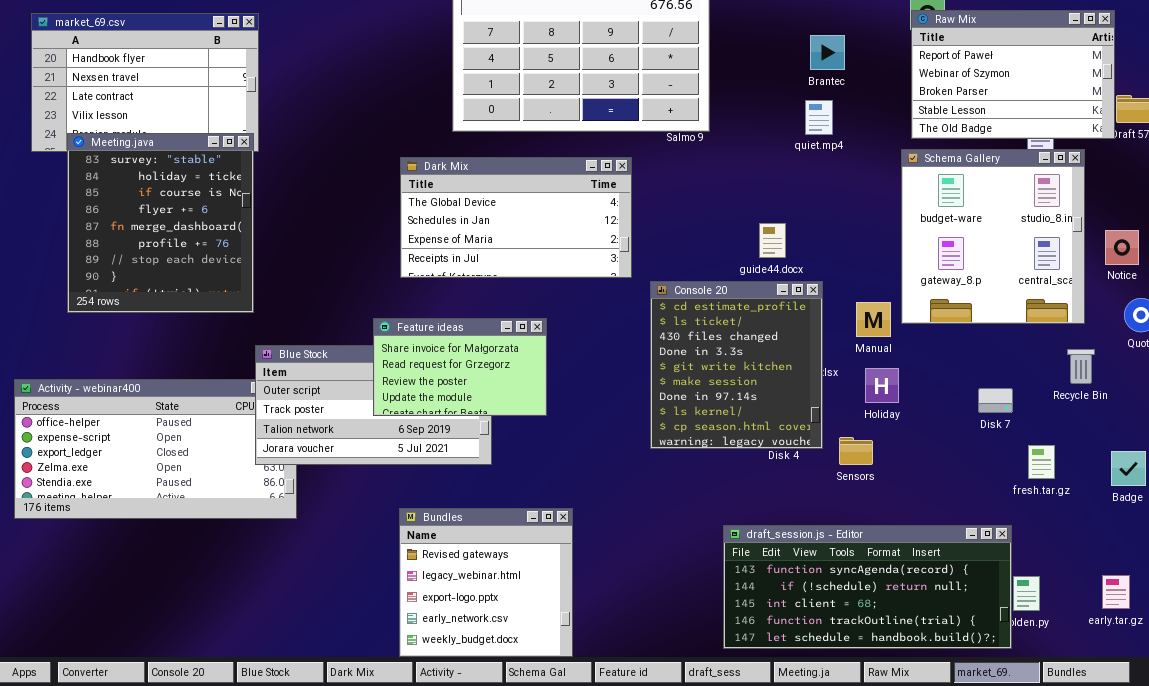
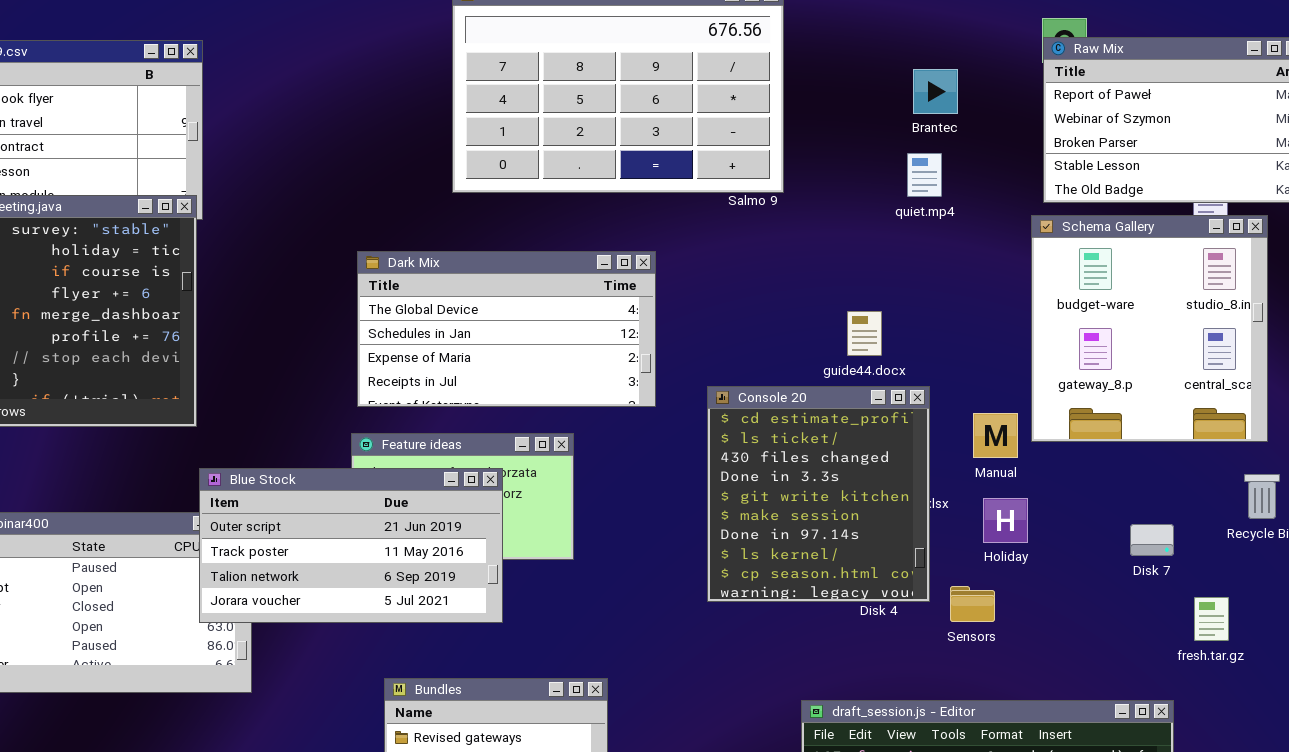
Dark Mix: [400,157,632,278] -> [357,251,656,407], moved
Blue Stock: [255,345,492,465] -> [199,468,503,623], raised

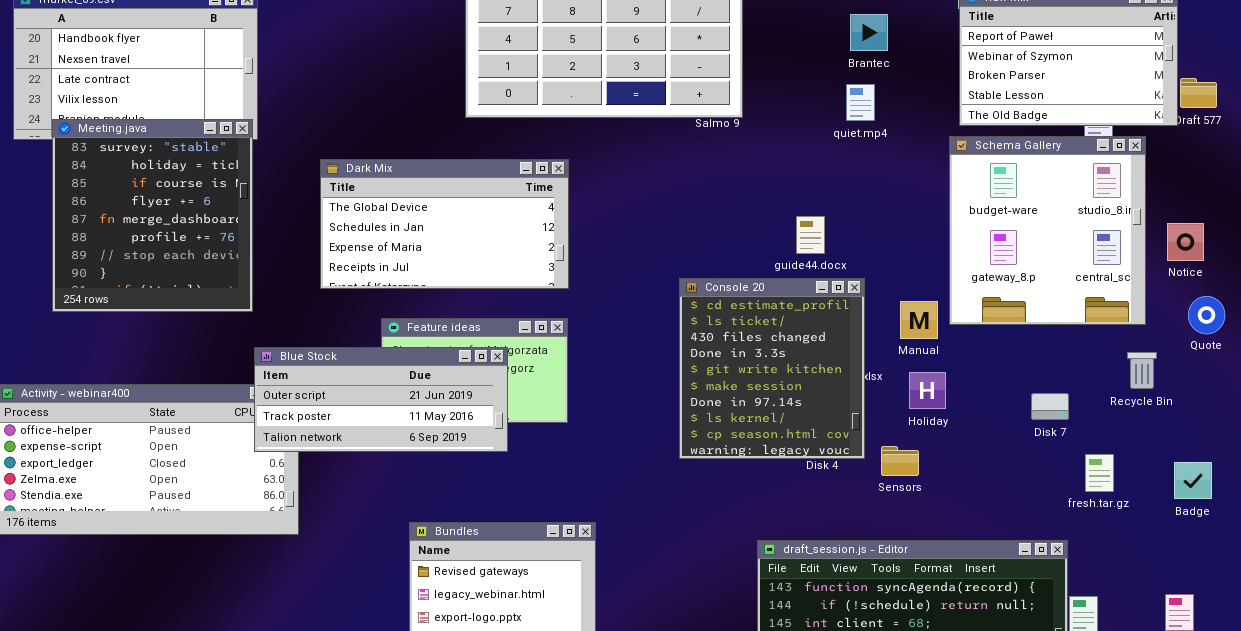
Dark Mix: [357,251,656,407] -> [320,159,569,289], moved
Blue Stock: [199,468,503,623] -> [254,347,508,452], resized

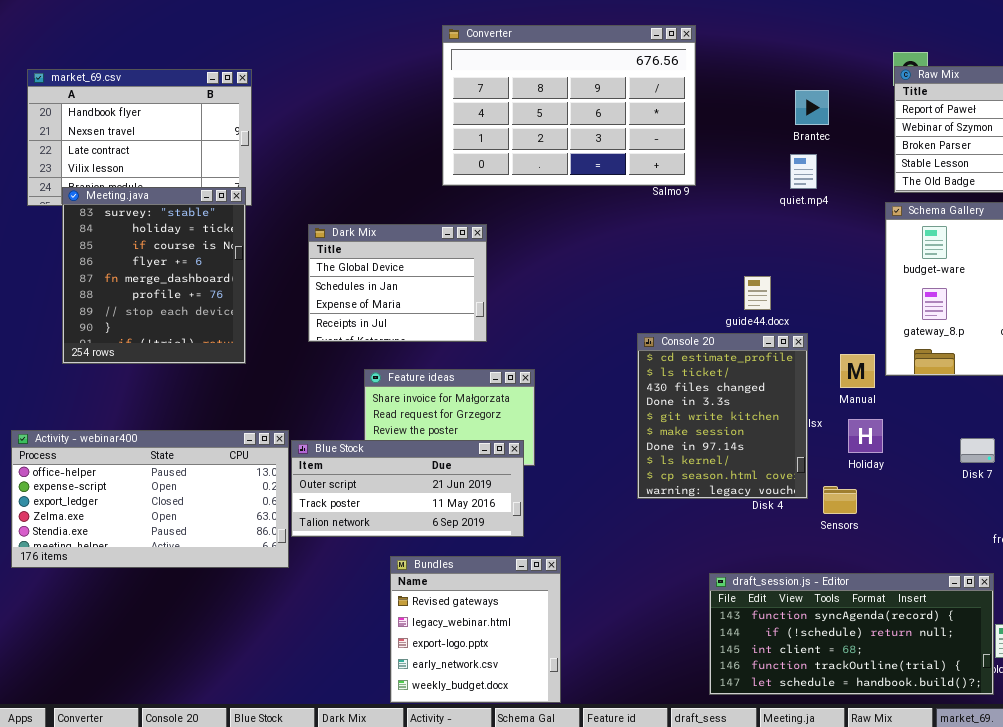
Dark Mix: [320,159,569,289] -> [308,224,487,342], resized
Blue Stock: [254,347,508,452] -> [291,440,524,537], moved

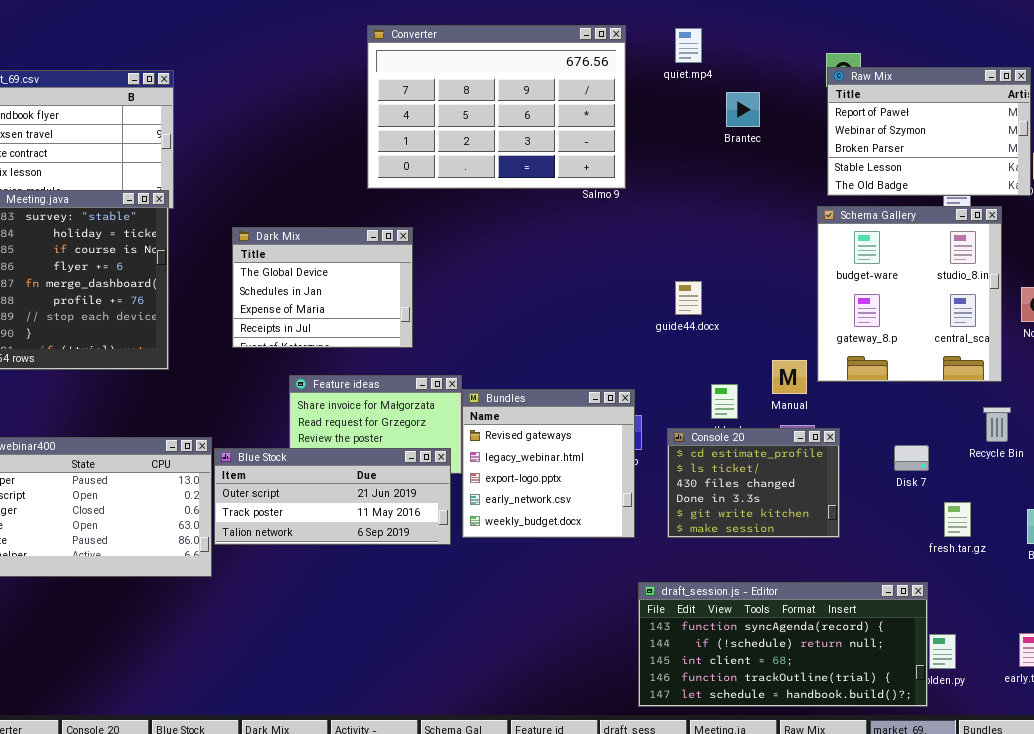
quiet.mp4: [790,154,817,189] -> [675,28,702,63], moved
Console 20: [637,333,808,499] -> [667,428,840,538], moved, resized
Bundles: [390,556,561,703] -> [462,389,635,538], moved

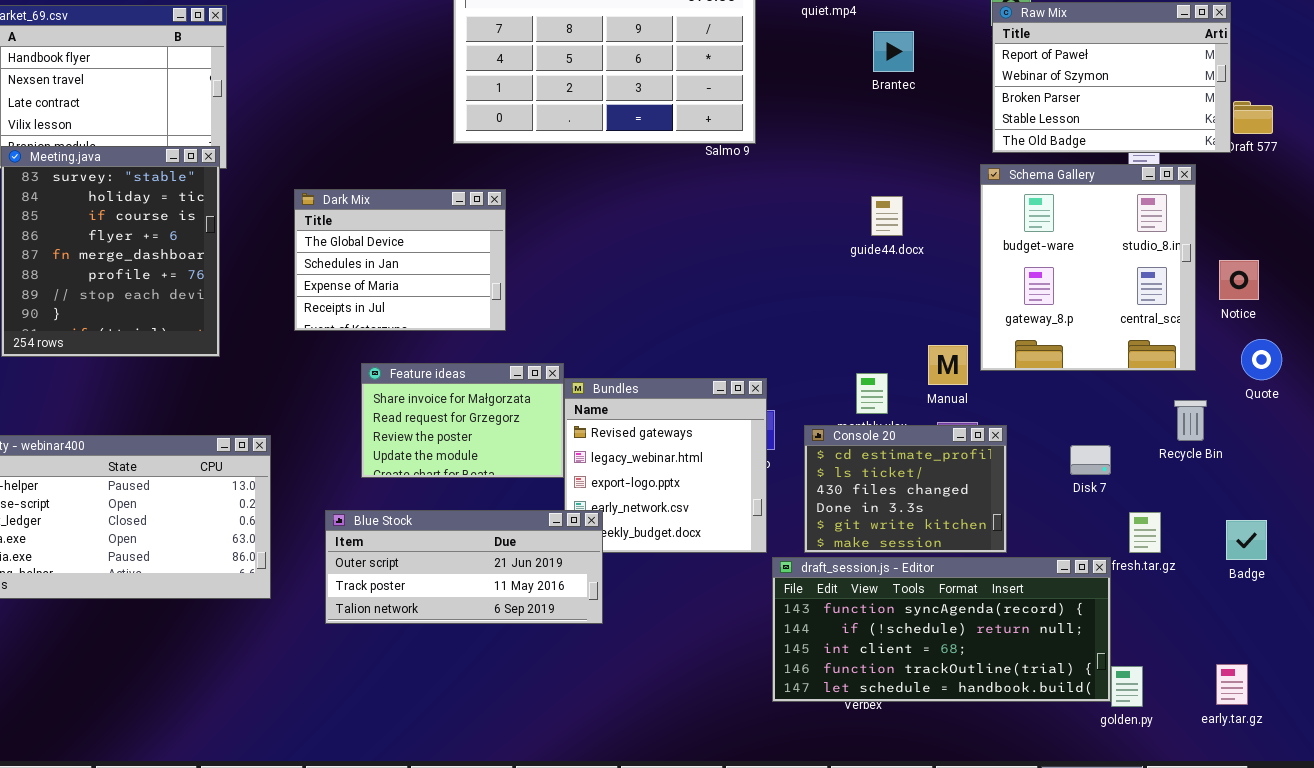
guide44.docx: [675,281,702,315] -> [871,196,903,236], moved
Blue Stock: [214,448,451,545] -> [325,510,603,624], moved
draft_session.js - Editor: [638,582,928,707] -> [772,557,1111,702], moved

